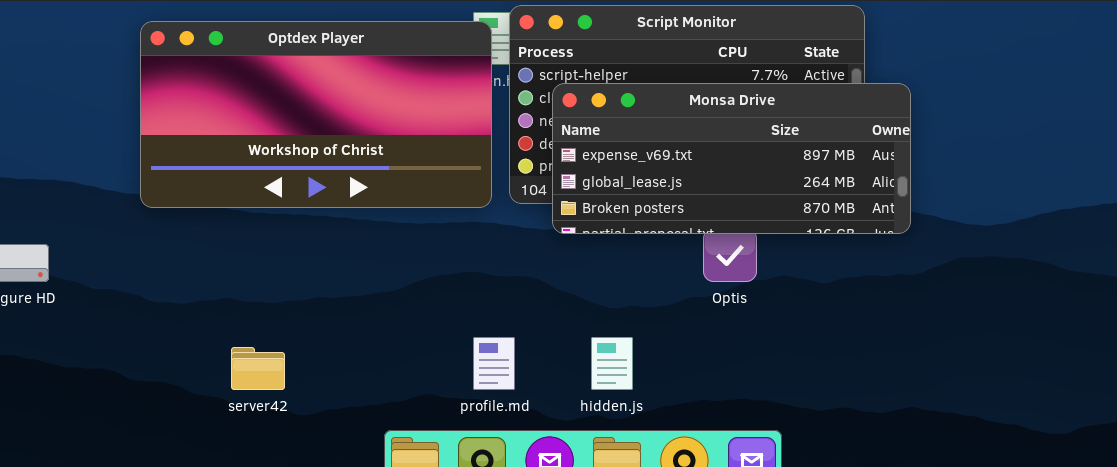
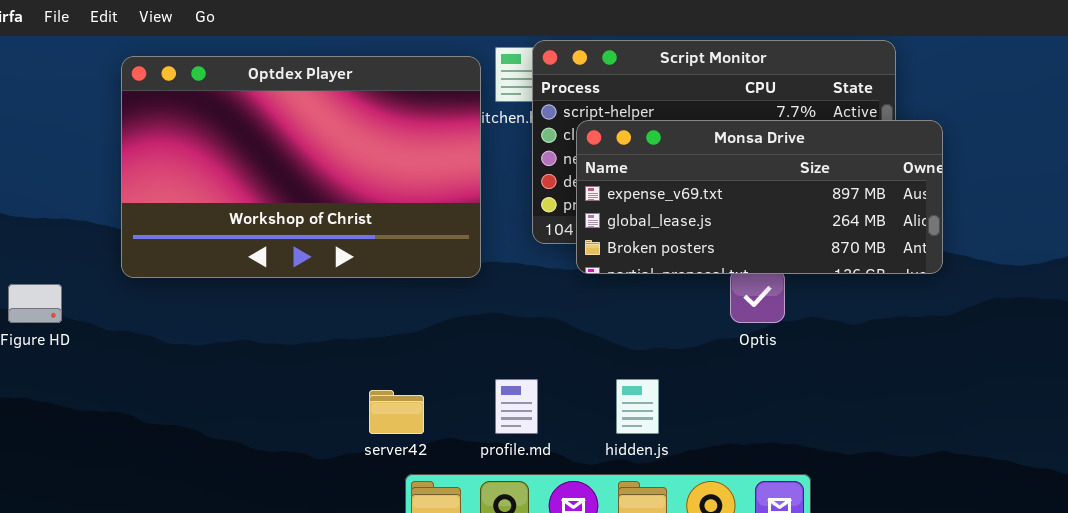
Optdex Player: [140,21,492,208] -> [121,56,481,278], moved, resized
server42: [231,347,285,390] -> [369,390,424,434], moved

